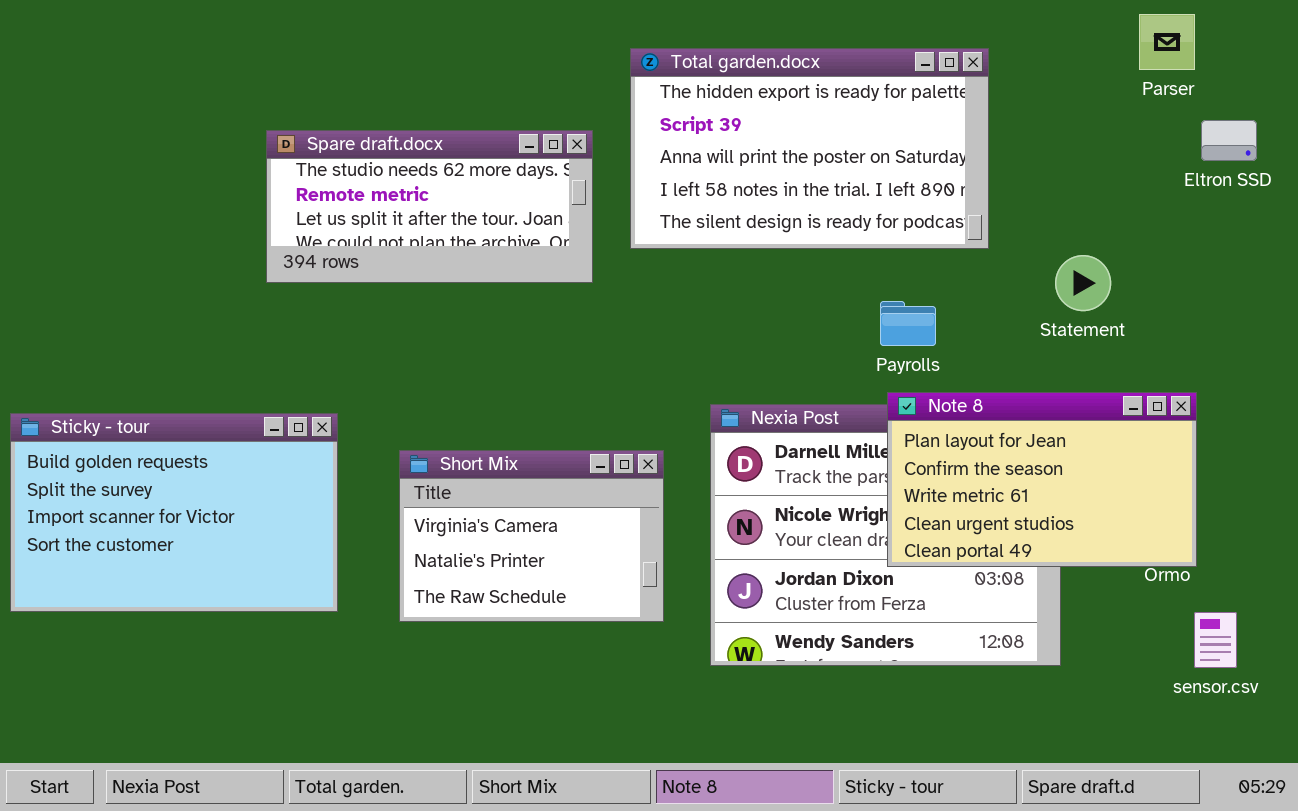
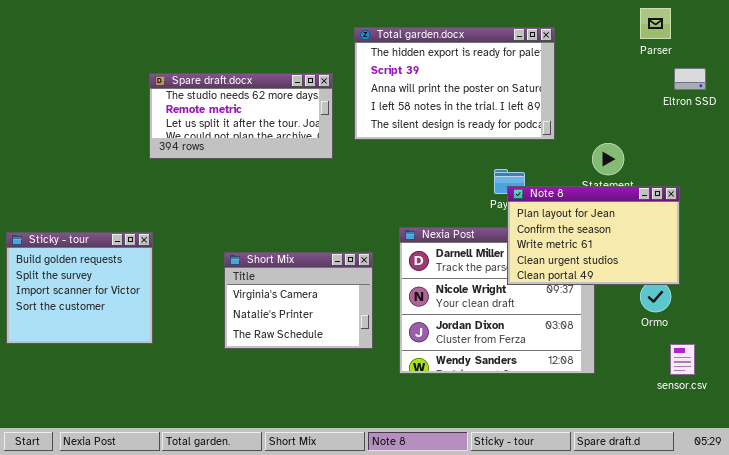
Note 8: [887,392,1197,567] -> [507,186,680,285], moved
Sticky - tour: [10,413,338,612] -> [6,232,153,344], resized

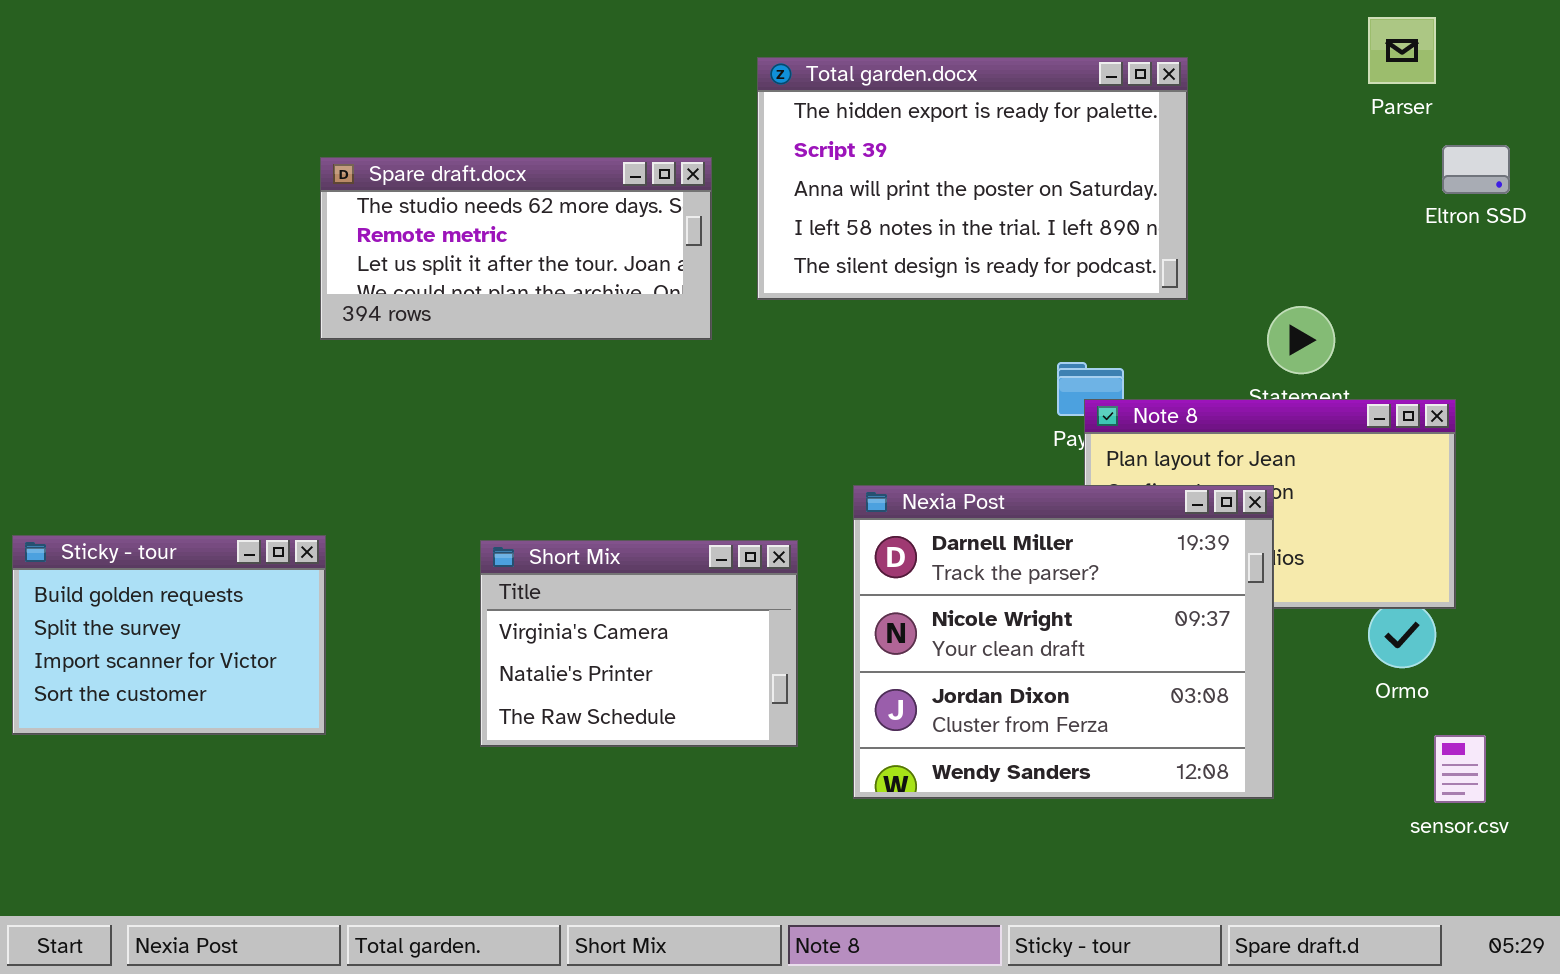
Nexia Post: [399,227,595,374] -> [853,485,1274,799], raised
Sticky - tour: [6,232,153,344] -> [12,535,326,735], resized

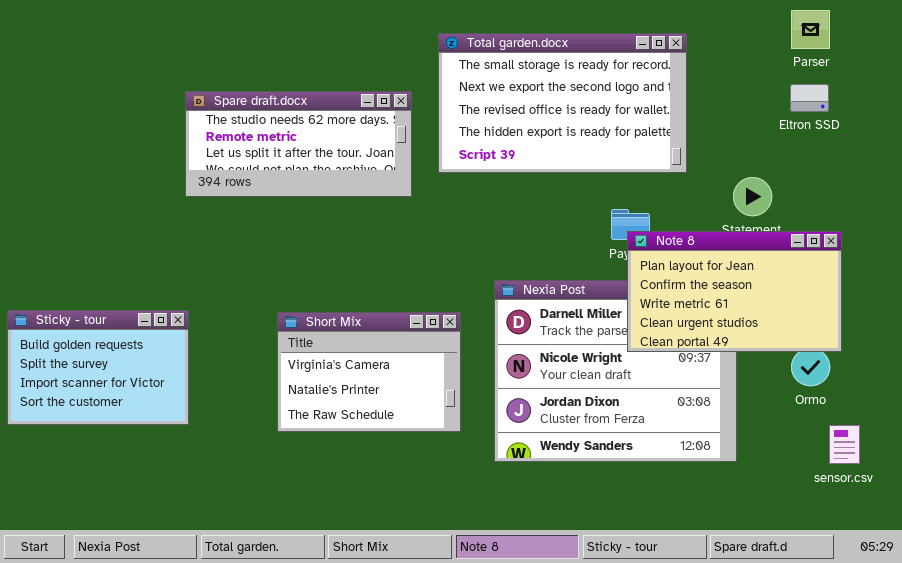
Total garden.docx: [757,57,1188,300] -> [438,33,687,173], scrolled up 3 rows
Eltron SSD: [1442,145,1510,194] -> [790,84,829,112], moved
Note 8: [1084,399,1456,609] -> [627,231,842,352], raised

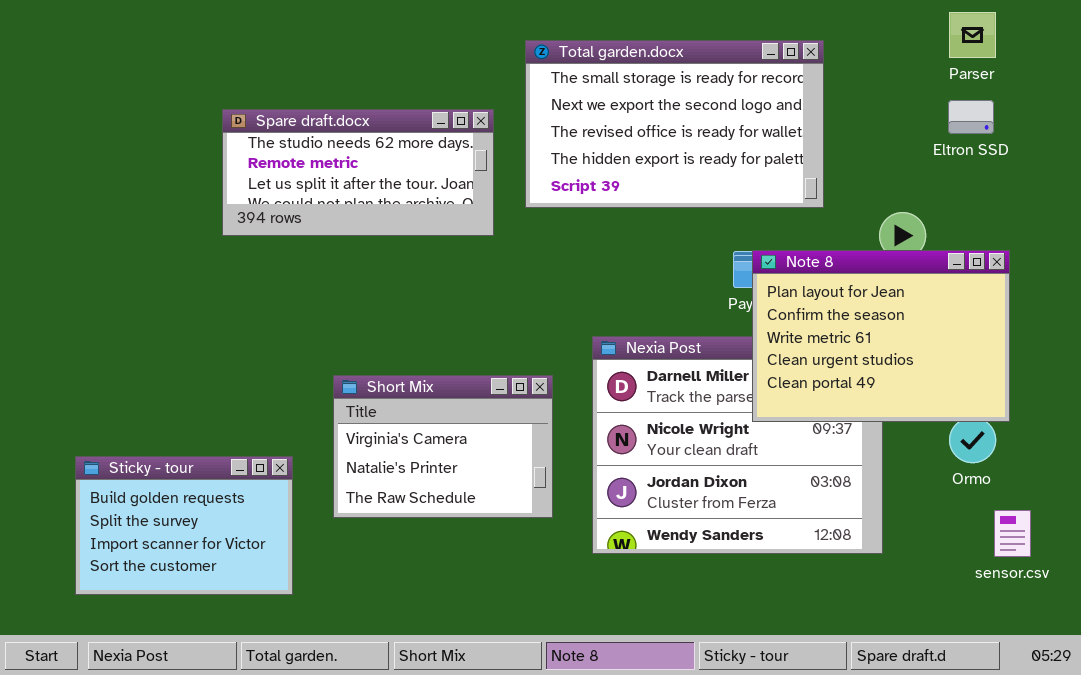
Note 8: [627,231,842,352] -> [752,250,1010,422], resized
Sticky - tour: [7,310,189,425] -> [75,456,293,595], moved

